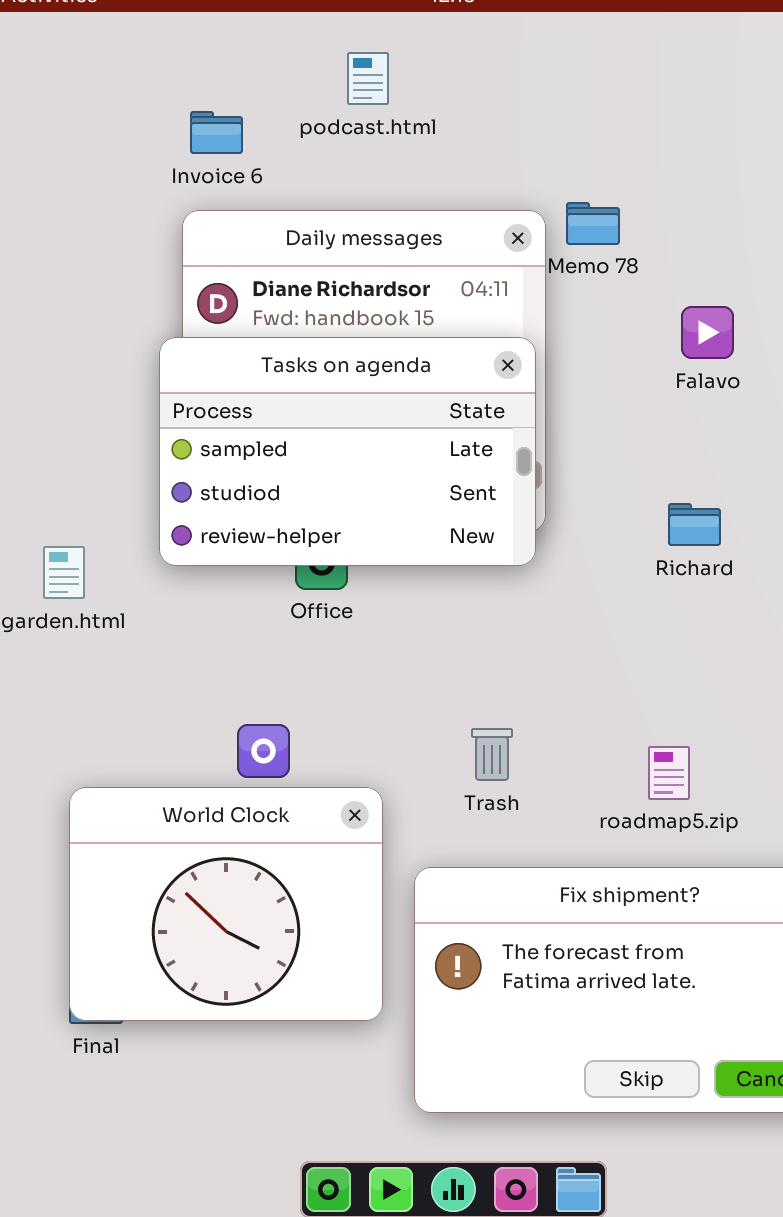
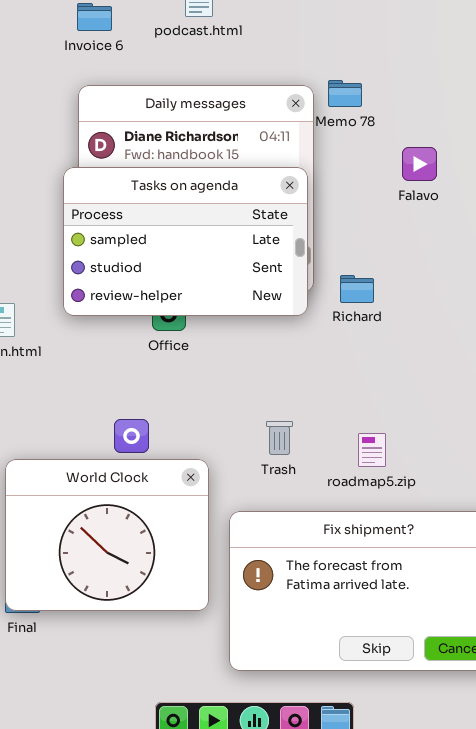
Invoice 6: [190,111,243,154] -> [77,3,112,31], moved
Richard: [668,503,721,546] -> [340,275,374,303], moved
roadmap5.zip: [648,746,690,800] -> [358,433,386,467], moved

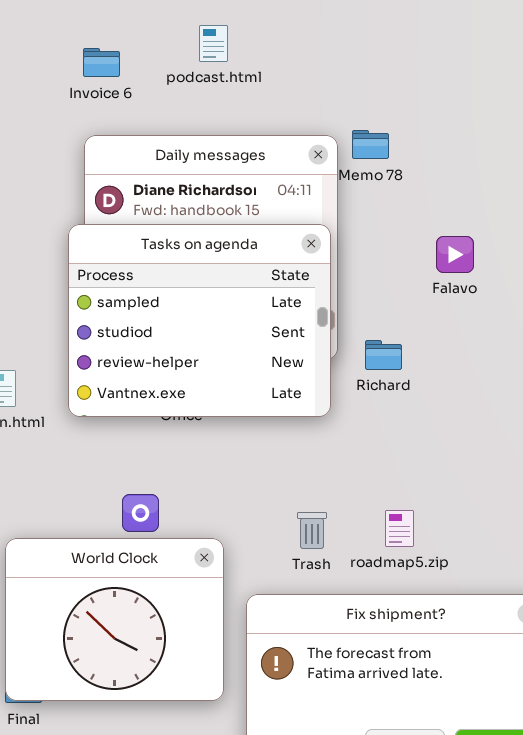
Falavo: [402,147,437,181] -> [436,236,474,273], moved
Tasks on agenda: [63,167,308,316] -> [68,224,331,417], resized
Trash: [266,421,293,455] -> [297,512,327,549], moved

